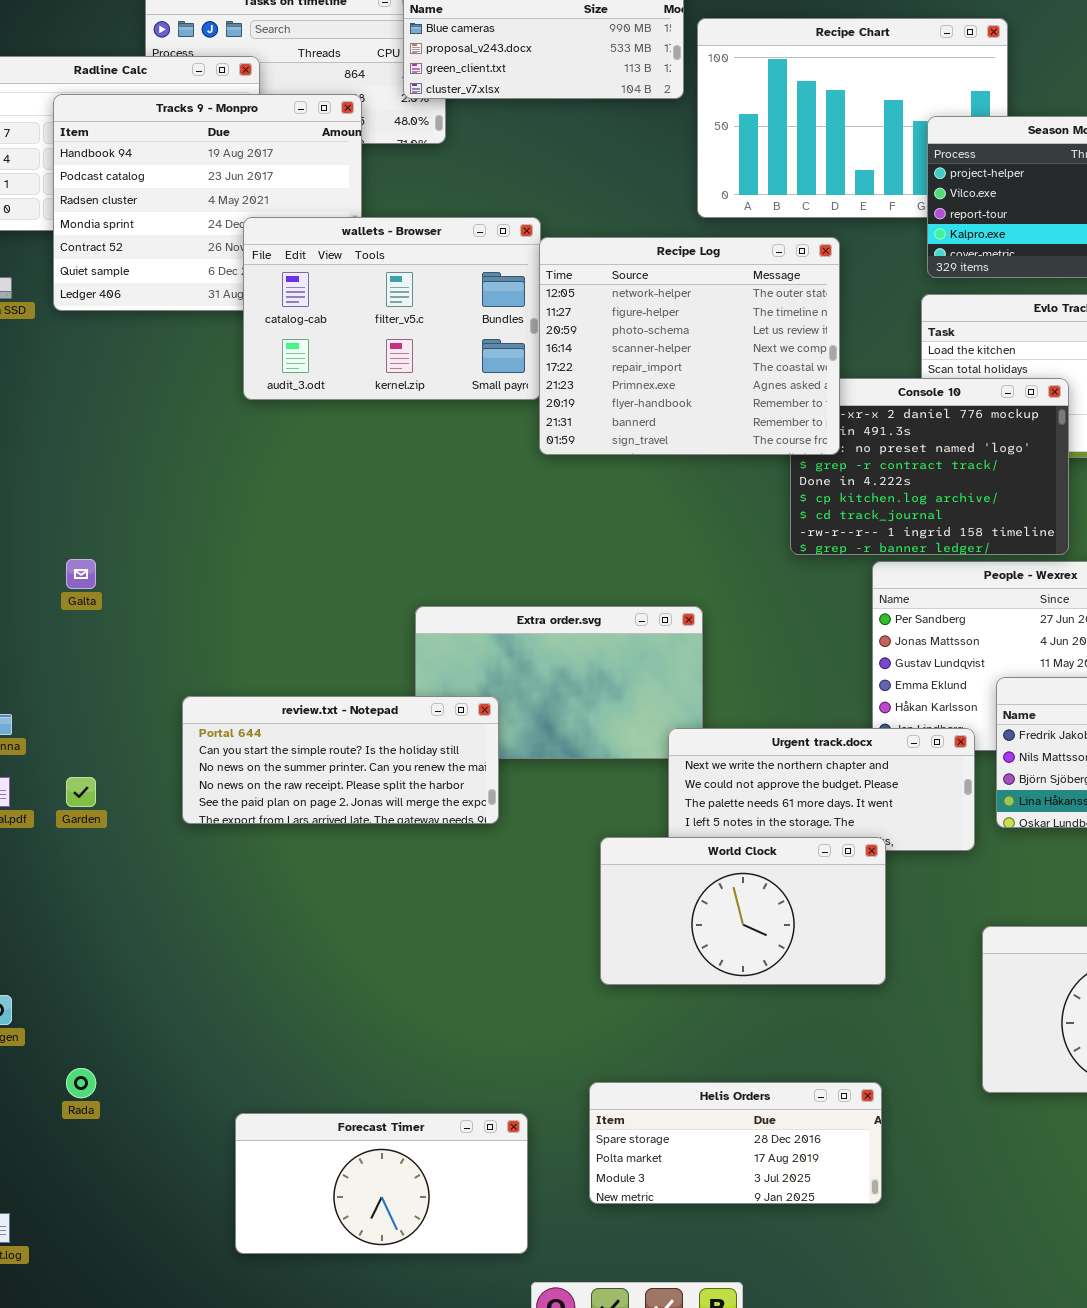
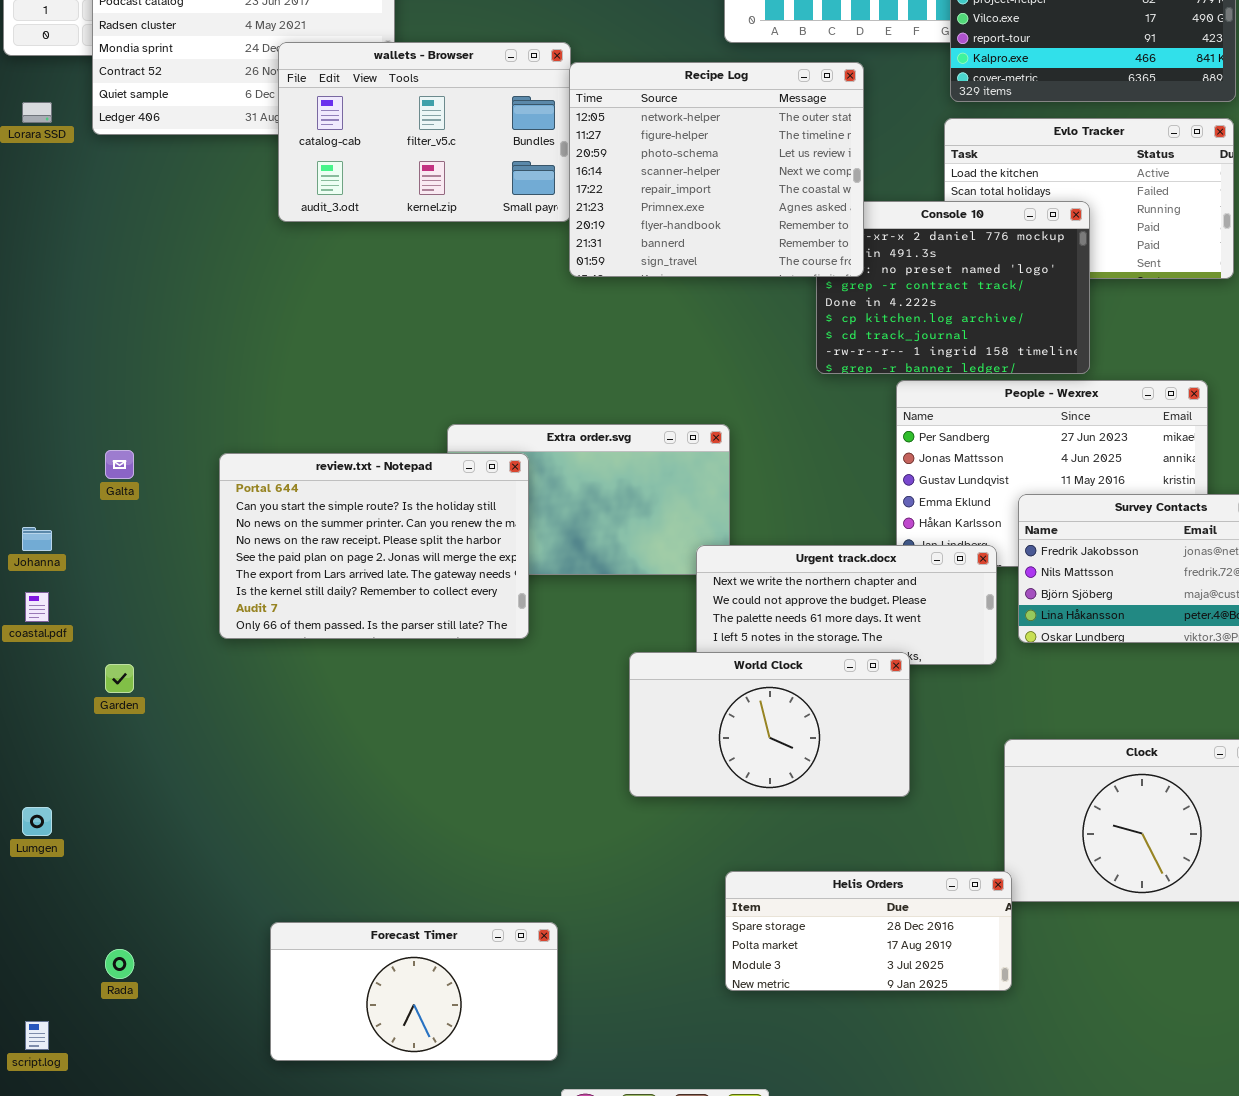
Galta: [66,559,96,589] -> [105,450,134,479], moved
review.txt - Notepad: [182,696,499,824] -> [219,453,529,639], resized
Garden: [66,777,96,807] -> [105,664,134,693], moved
Rada: [66,1068,96,1098] -> [105,949,134,979], moved
Helis Orders: [589,1082,882,1204] -> [725,871,1012,991], moved

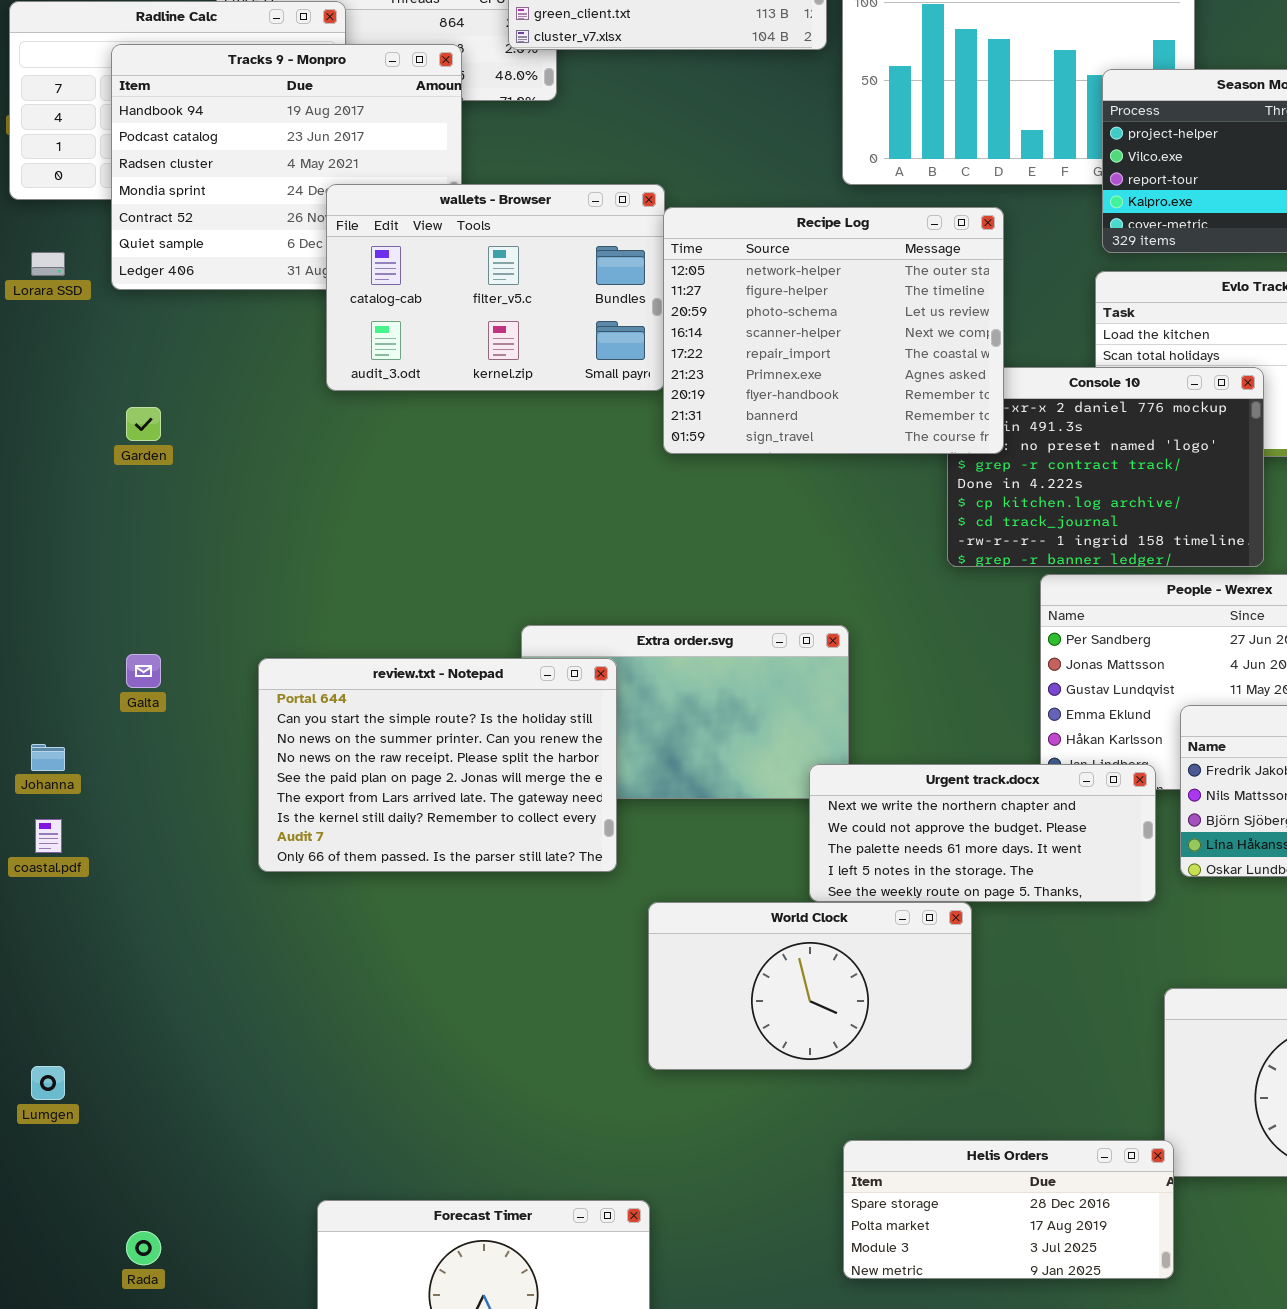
World Clock: [629,652,910,797] -> [648,902,972,1070], moved
Garden: [105,664,134,693] -> [126,407,161,441], moved

